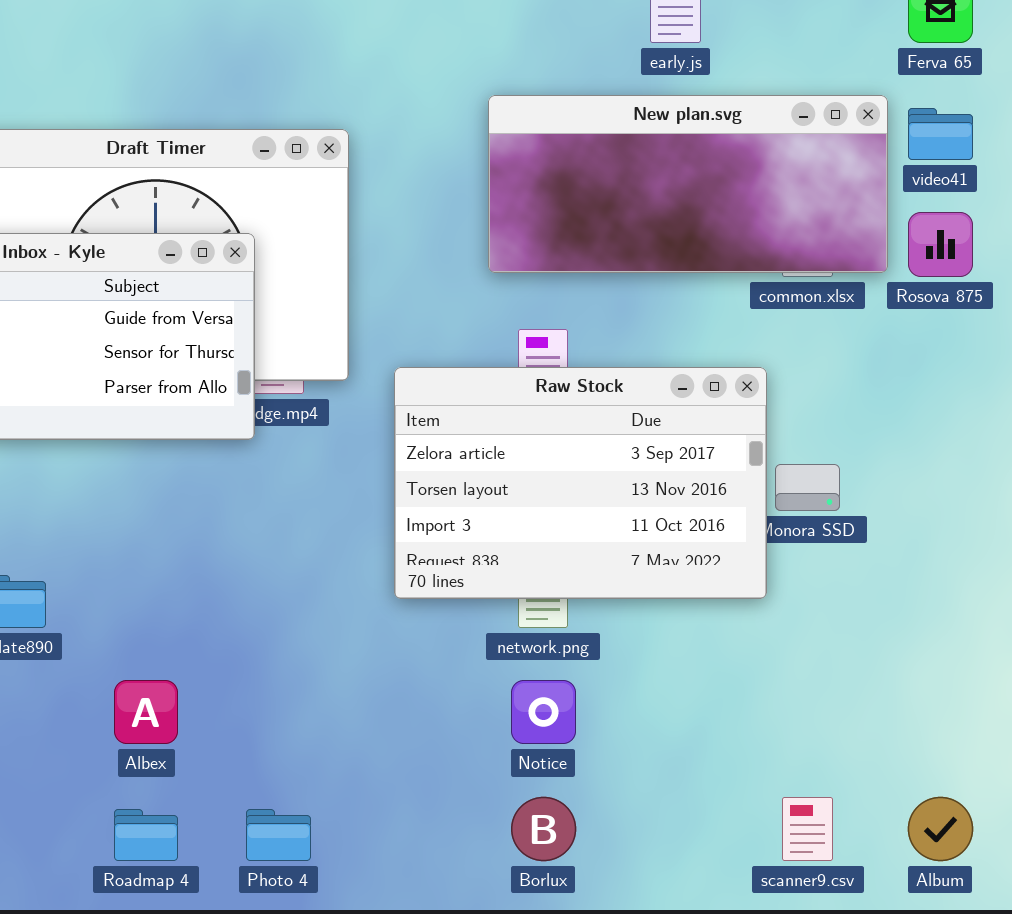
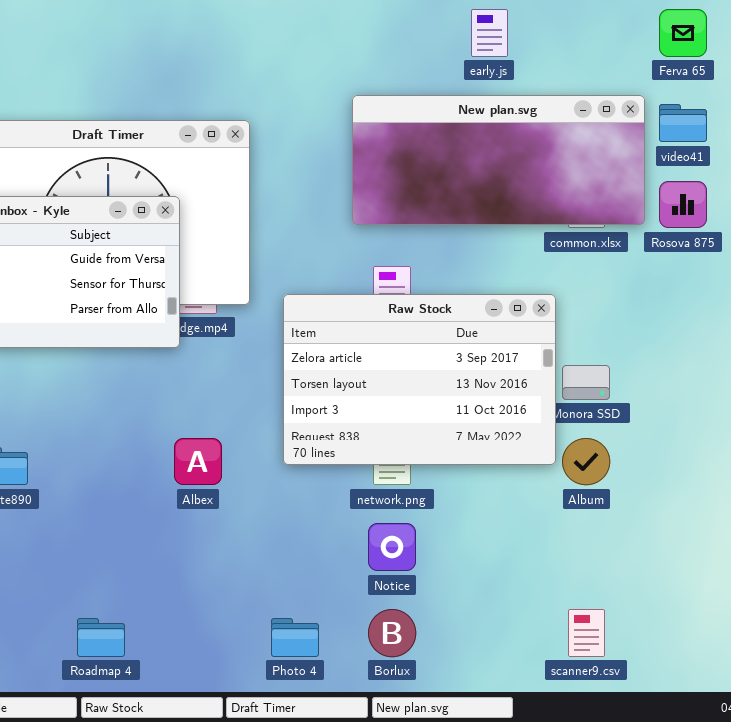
Albex: [114,680,178,744] -> [174,438,222,485], moved
Album: [908,797,973,861] -> [562,438,610,485], moved
Photo 4: [246,809,311,861] -> [271,618,319,657], moved

